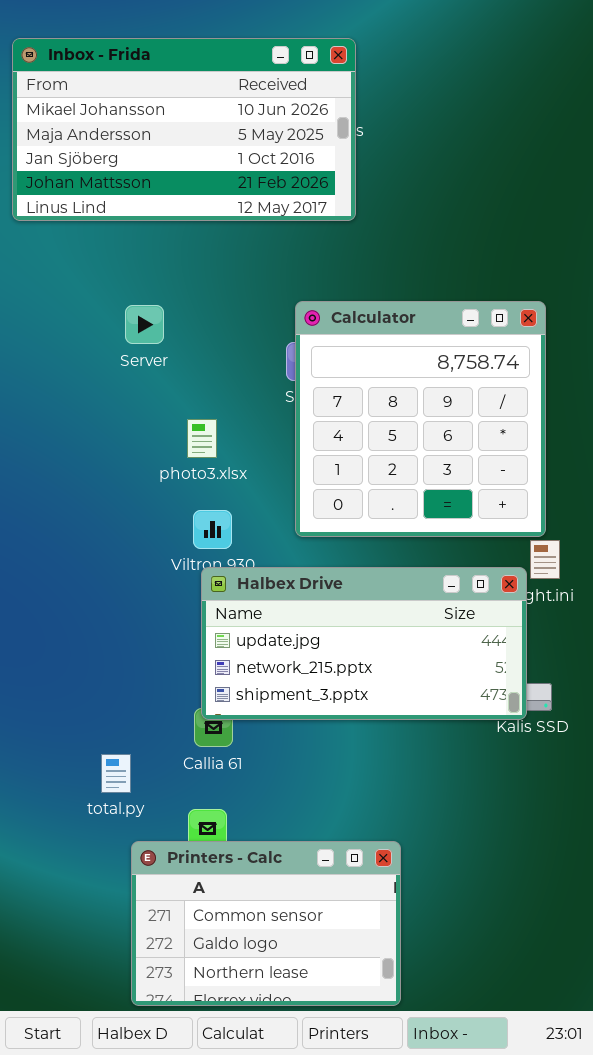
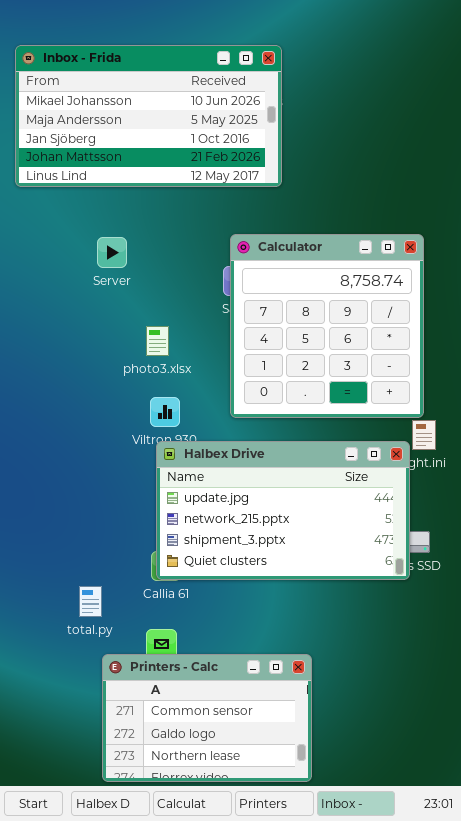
Inbox - Frida: [12,38,356,221] -> [15,45,282,187], moved
Halbex Drive: [201,567,527,720] -> [156,441,410,580], resized

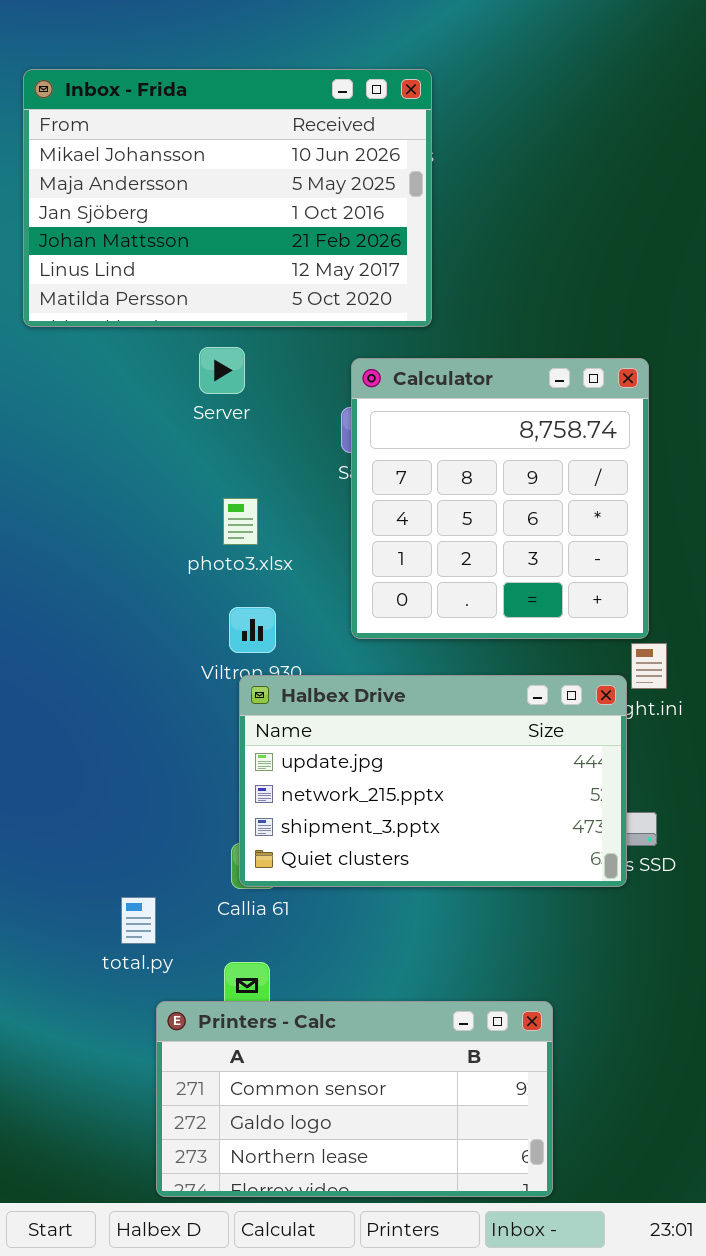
Inbox - Frida: [15,45,282,187] -> [23,69,432,327], resized
Server: [97,237,127,268] -> [199,347,245,394], moved
Printers - Calc: [102,654,312,782] -> [156,1001,553,1197], resized

